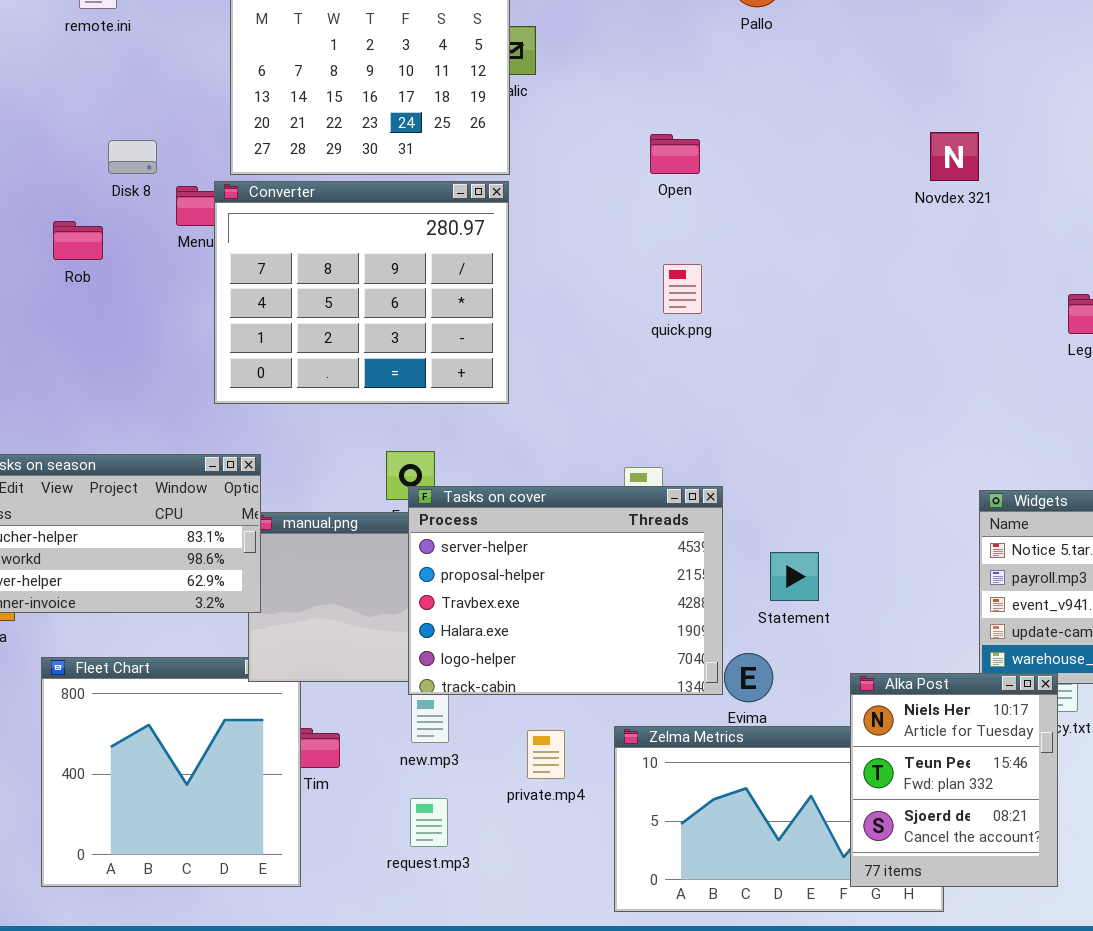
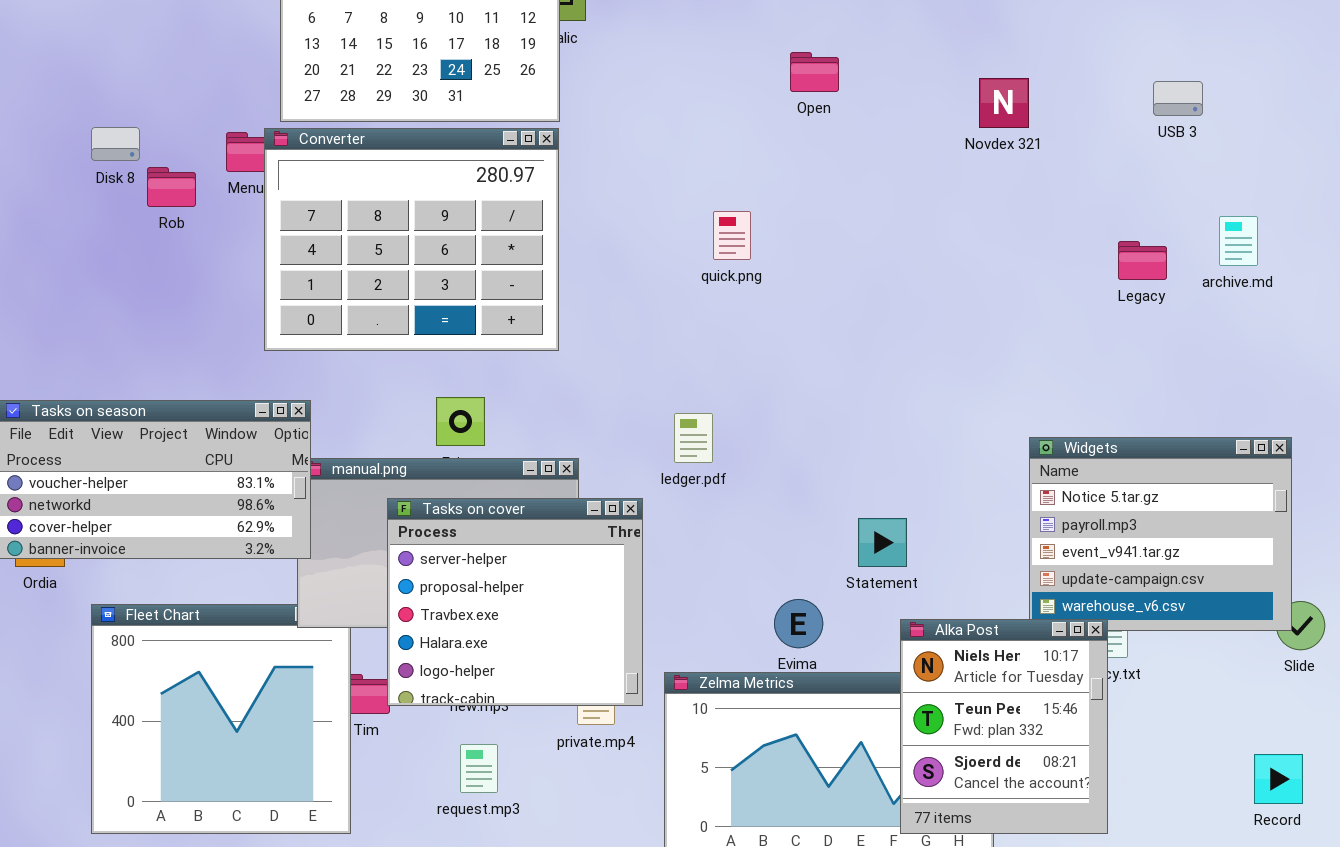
Open: [650,134,700,174] -> [790,52,839,92], moved
Disk 8: [108,140,157,174] -> [91,127,140,161], moved
Rob: [53,221,103,260] -> [147,167,196,207], moved
Tasks on cover: [408,486,723,695] -> [387,498,643,706], moved, resized
Statement: [770,552,819,601] -> [858,518,907,567], moved

